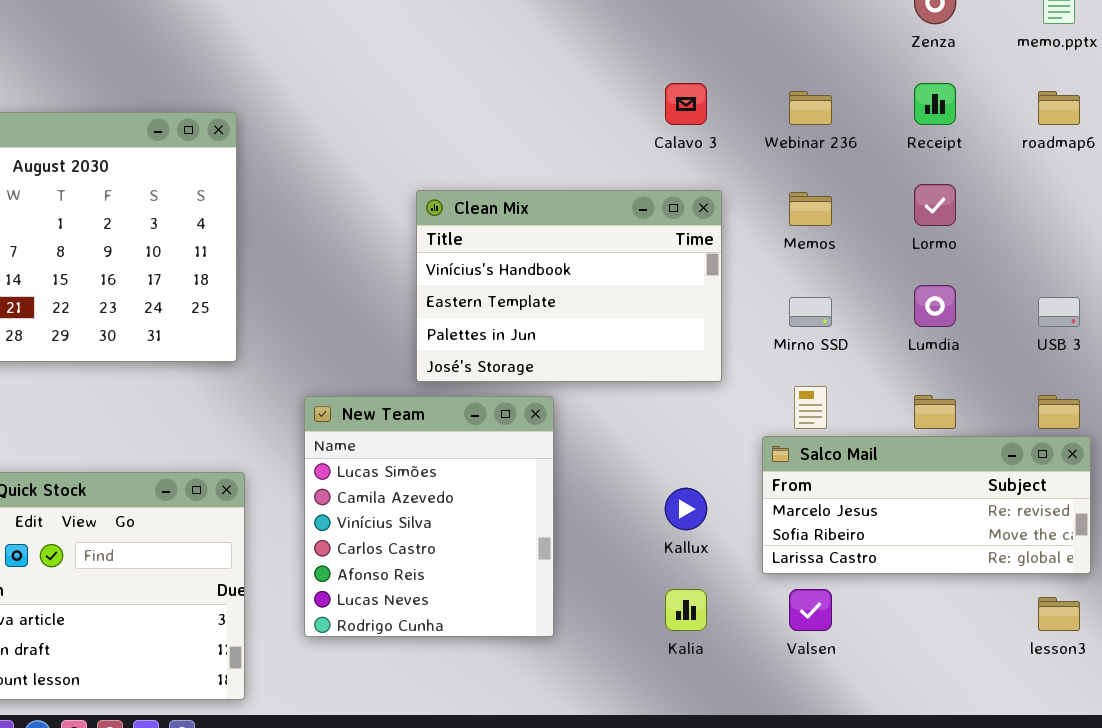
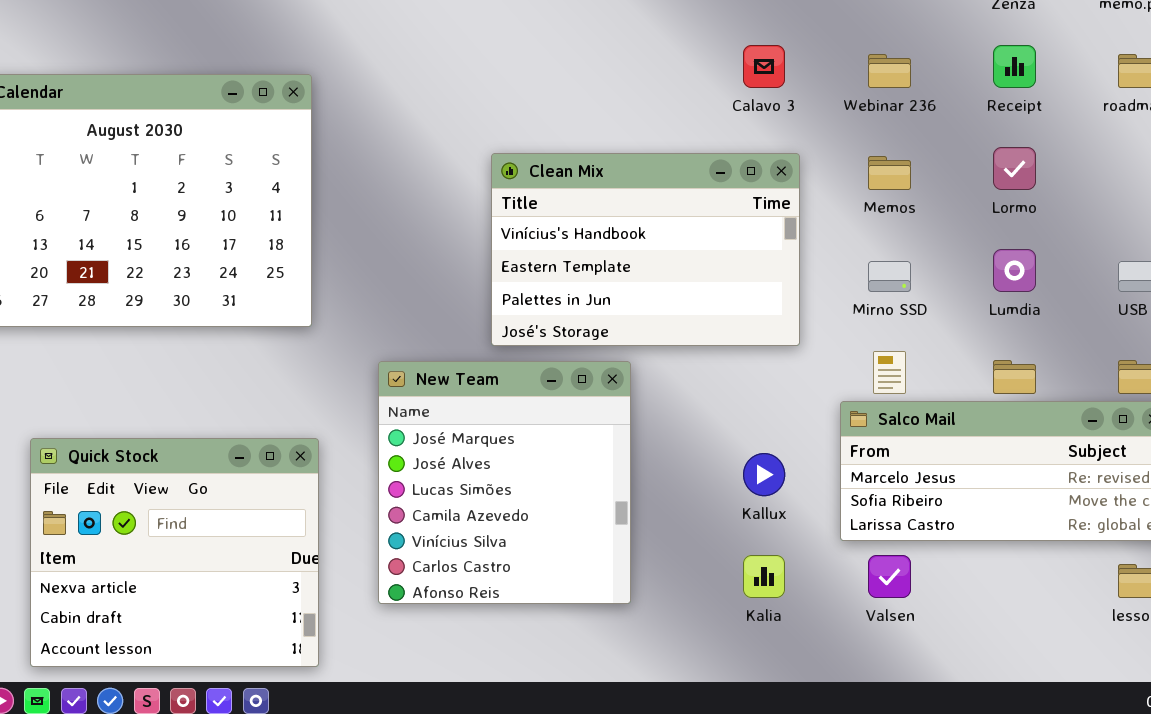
New Team: [304,396,554,637] -> [378,361,631,604], scrolled up 2 rows

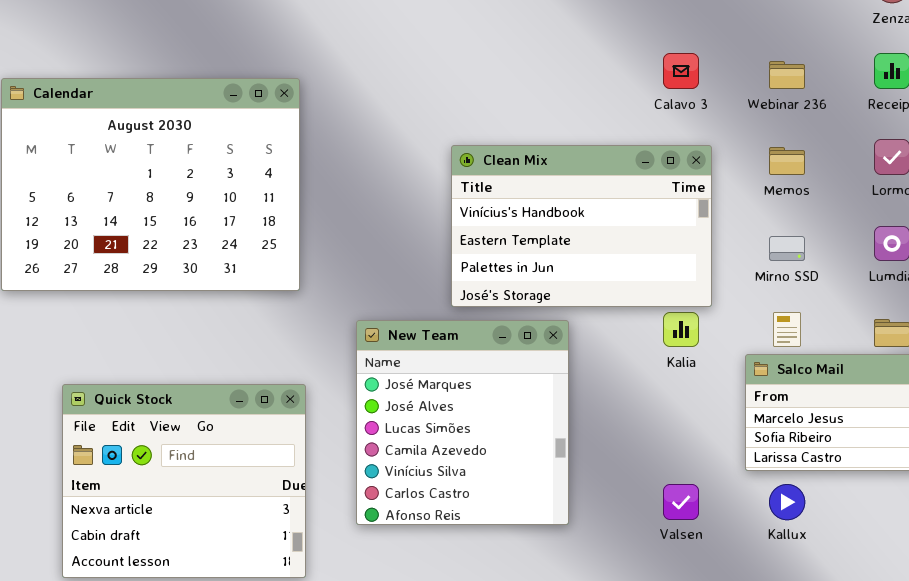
Kallux: [743,453,785,496] -> [769,484,805,520], moved
Kalia: [743,555,785,598] -> [663,312,699,347], moved
Valsen: [868,555,911,598] -> [663,484,699,520], moved

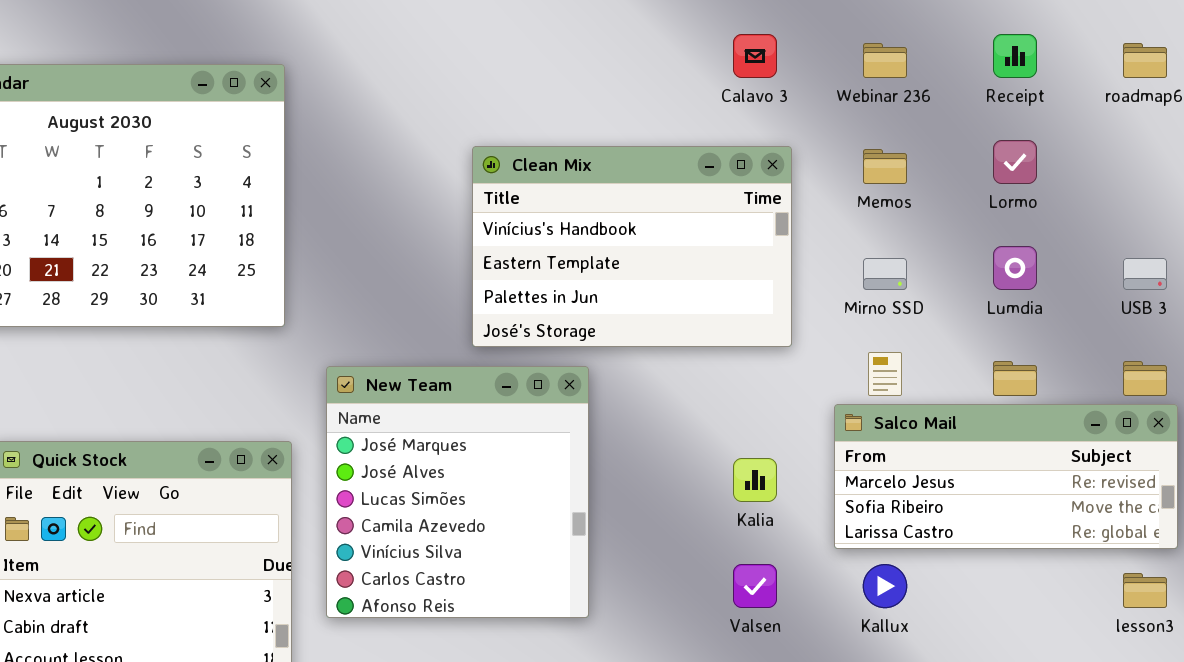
Kalia: [663,312,699,347] -> [733,458,777,502], moved
New Team: [356,320,569,525] -> [326,366,589,618], moved

